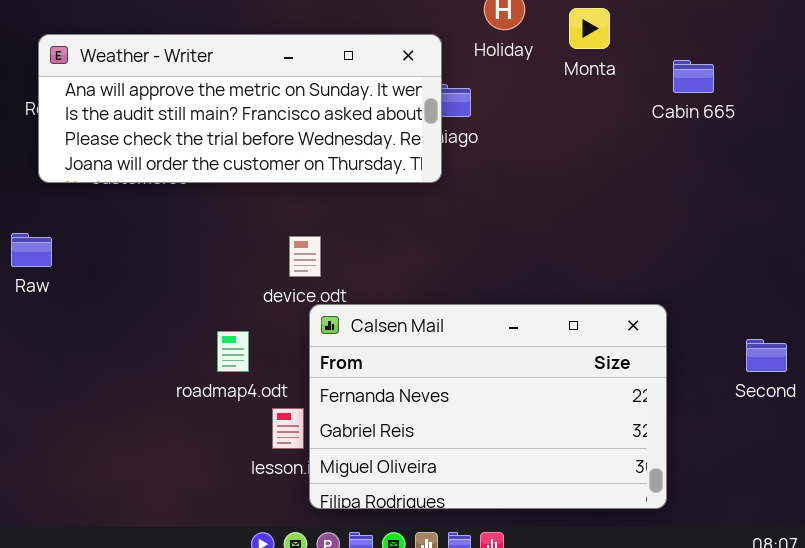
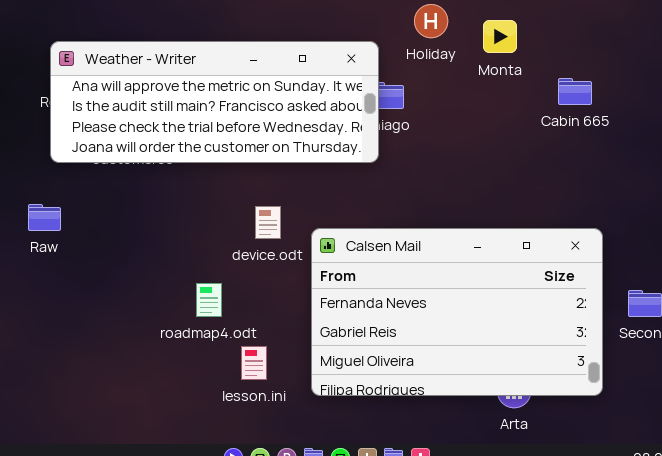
Cabin 665: [673,60,714,93] -> [558,78,592,105], moved
Calsen Mail: [309,304,667,509] -> [311,228,603,396], moved

